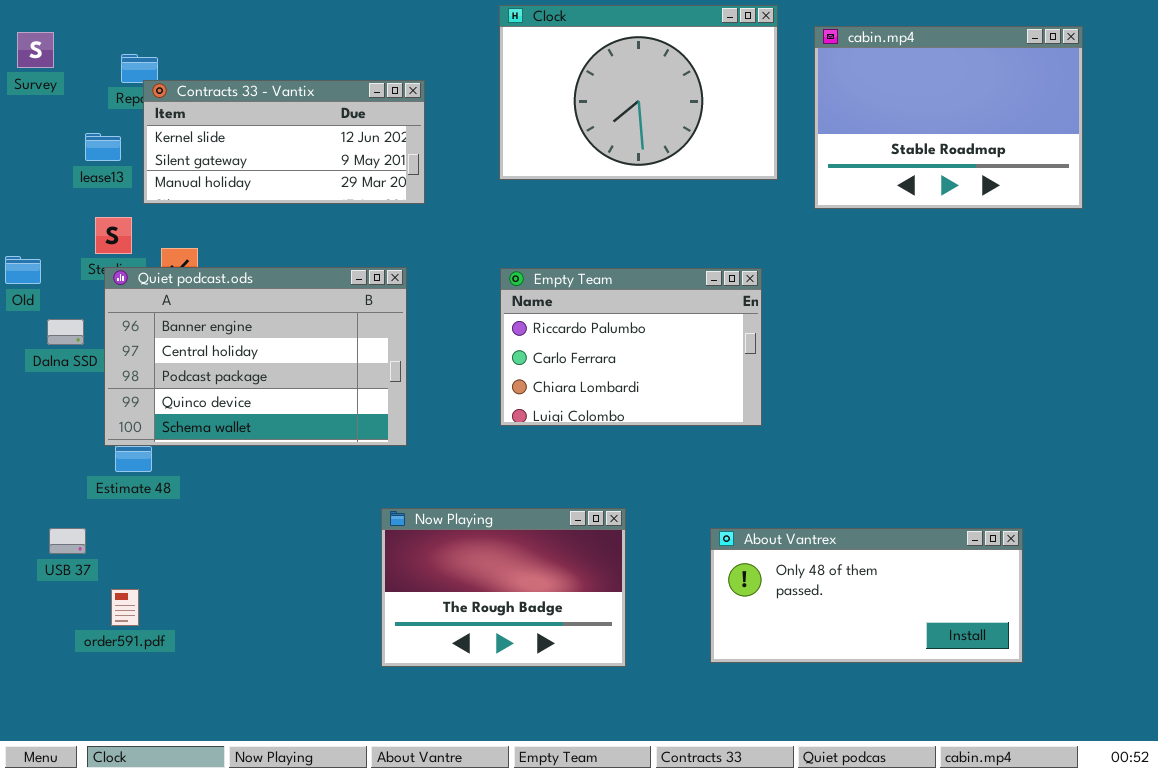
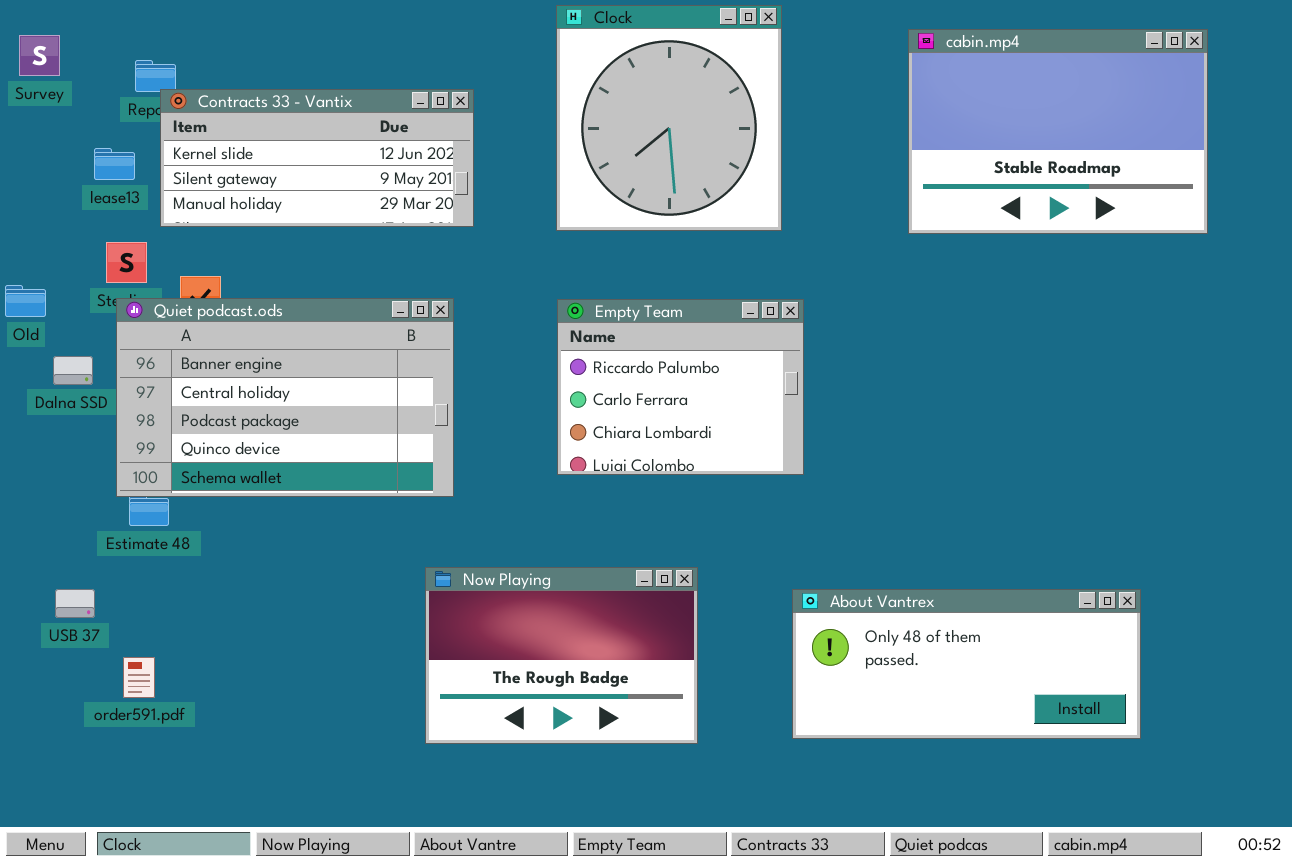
Clock: [499,5,778,180] -> [556,5,782,231], resized
Empty Team: [500,268,762,426] -> [557,299,804,475], resized

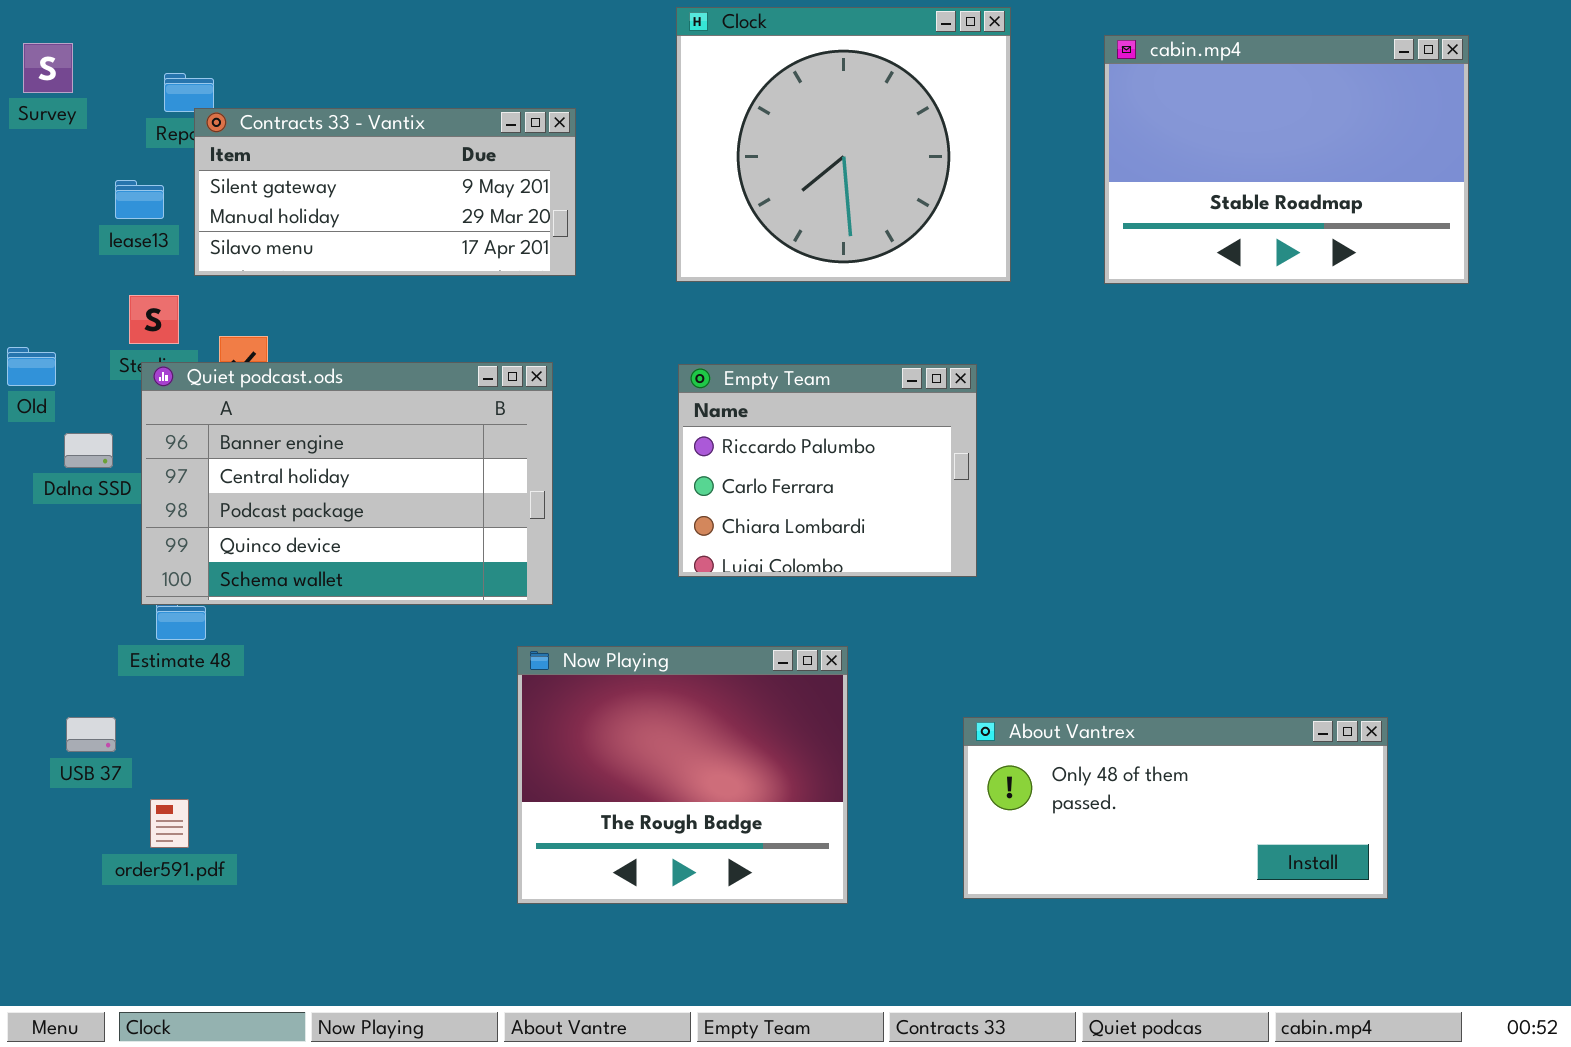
Clock: [556,5,782,231] -> [676,7,1011,282], resized
Contracts 33 - Vantix: [160,89,474,227] -> [194,108,576,276], scrolled down 1 row
Now Playing: [425,567,698,744] -> [517,646,848,904], resized

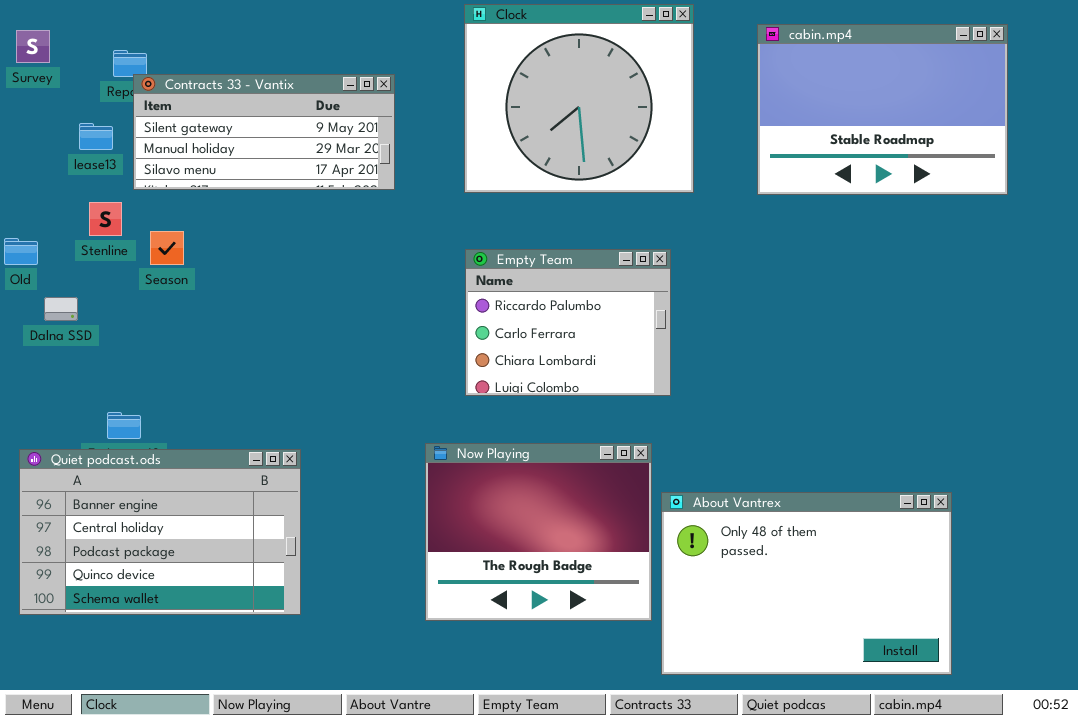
Quiet podcast.ods: [141,362,553,605] -> [19,449,301,615], moved
Now Playing: [517,646,848,904] -> [425,443,652,621], moved
About Vantrex: [963,717,1388,899] -> [661,492,952,675], resized

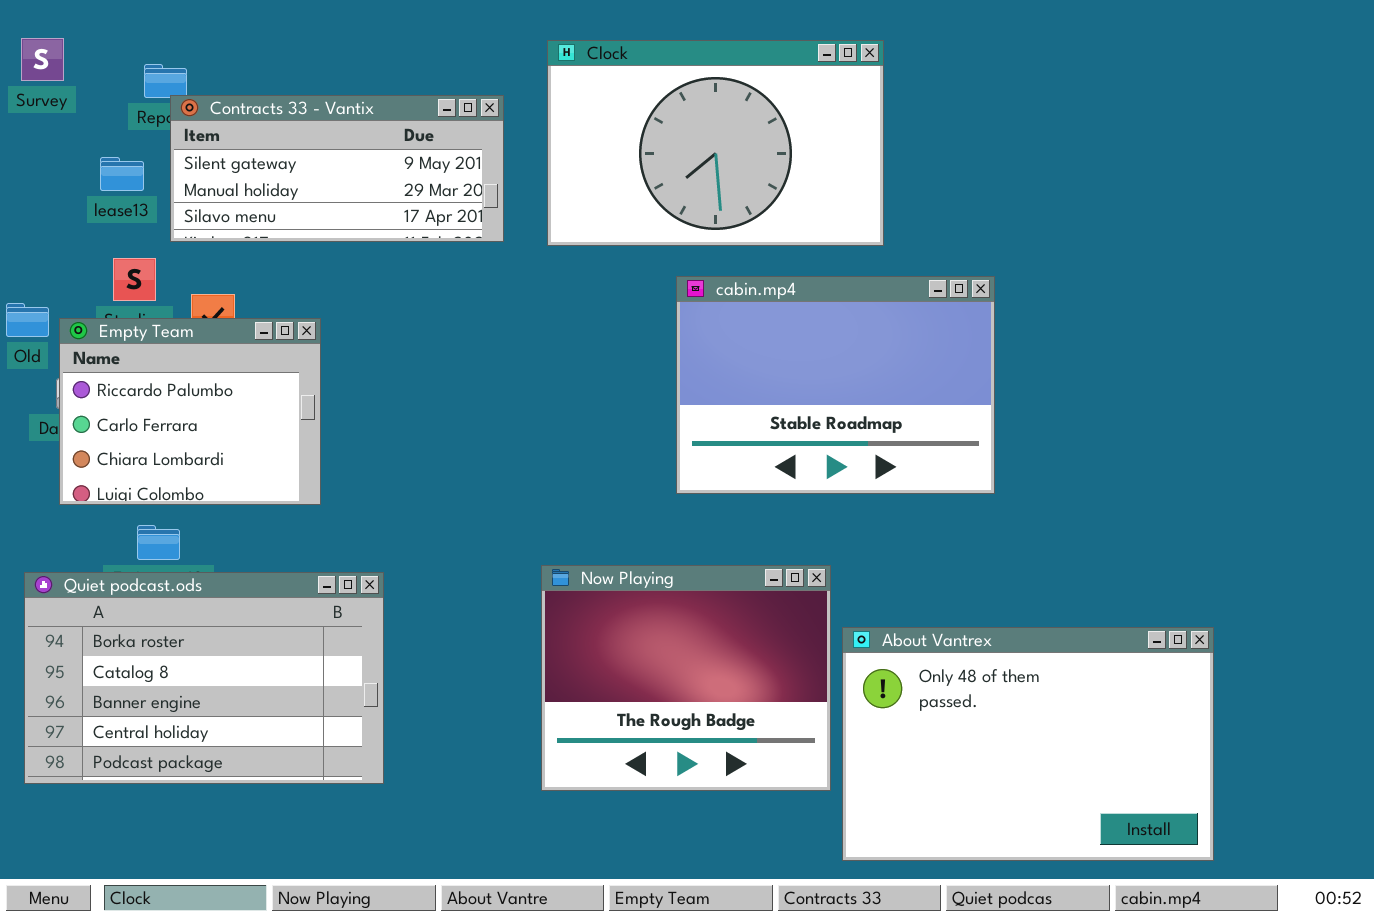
Clock: [464,4,694,193] -> [547,40,884,246], resized
cabin.mp4: [757,24,1008,195] -> [676,276,995,494], moved
Empty Team: [465,249,671,396] -> [59,318,321,505], moved
Quiet podcast.ods: [19,449,301,615] -> [24,572,384,784], scrolled up 2 rows

